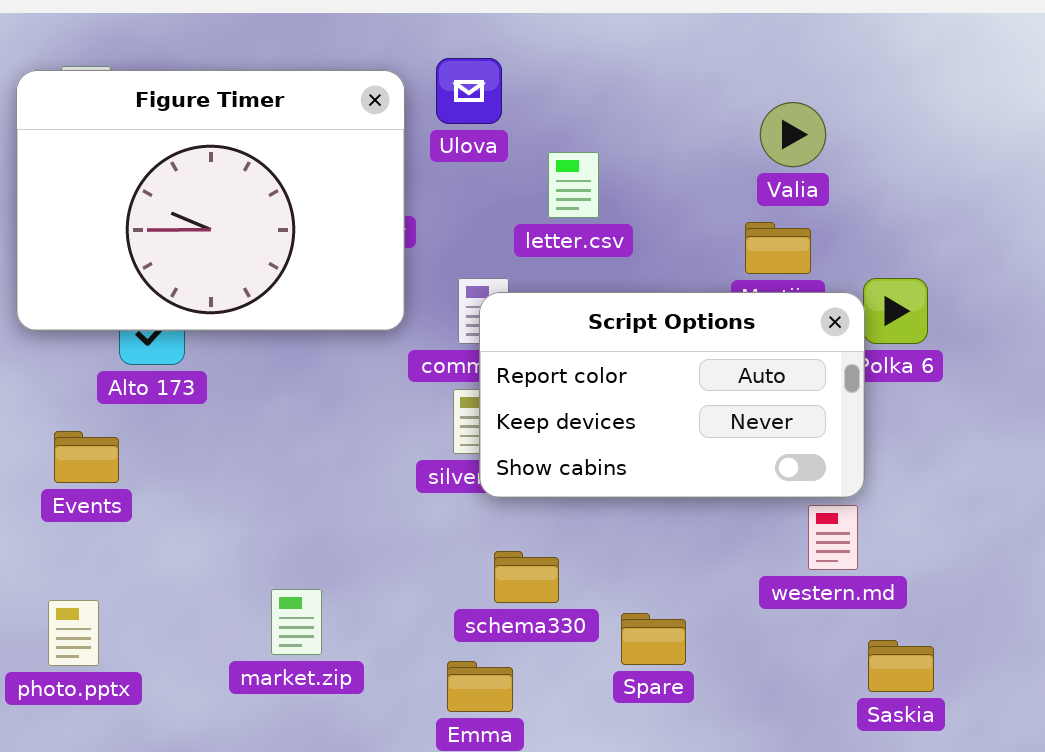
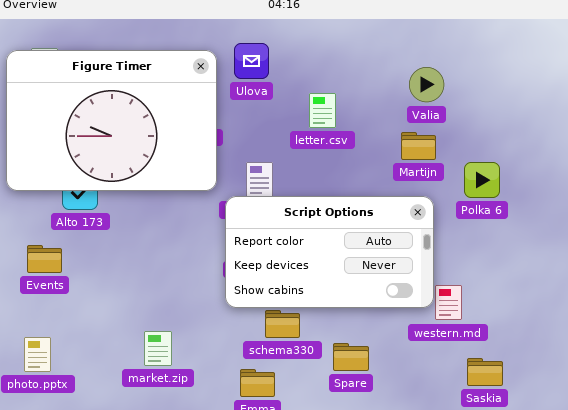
letter.csv: [548,152,599,218] -> [309,93,336,128], moved
Script Options: [479,292,865,498] -> [225,196,434,308], moved

